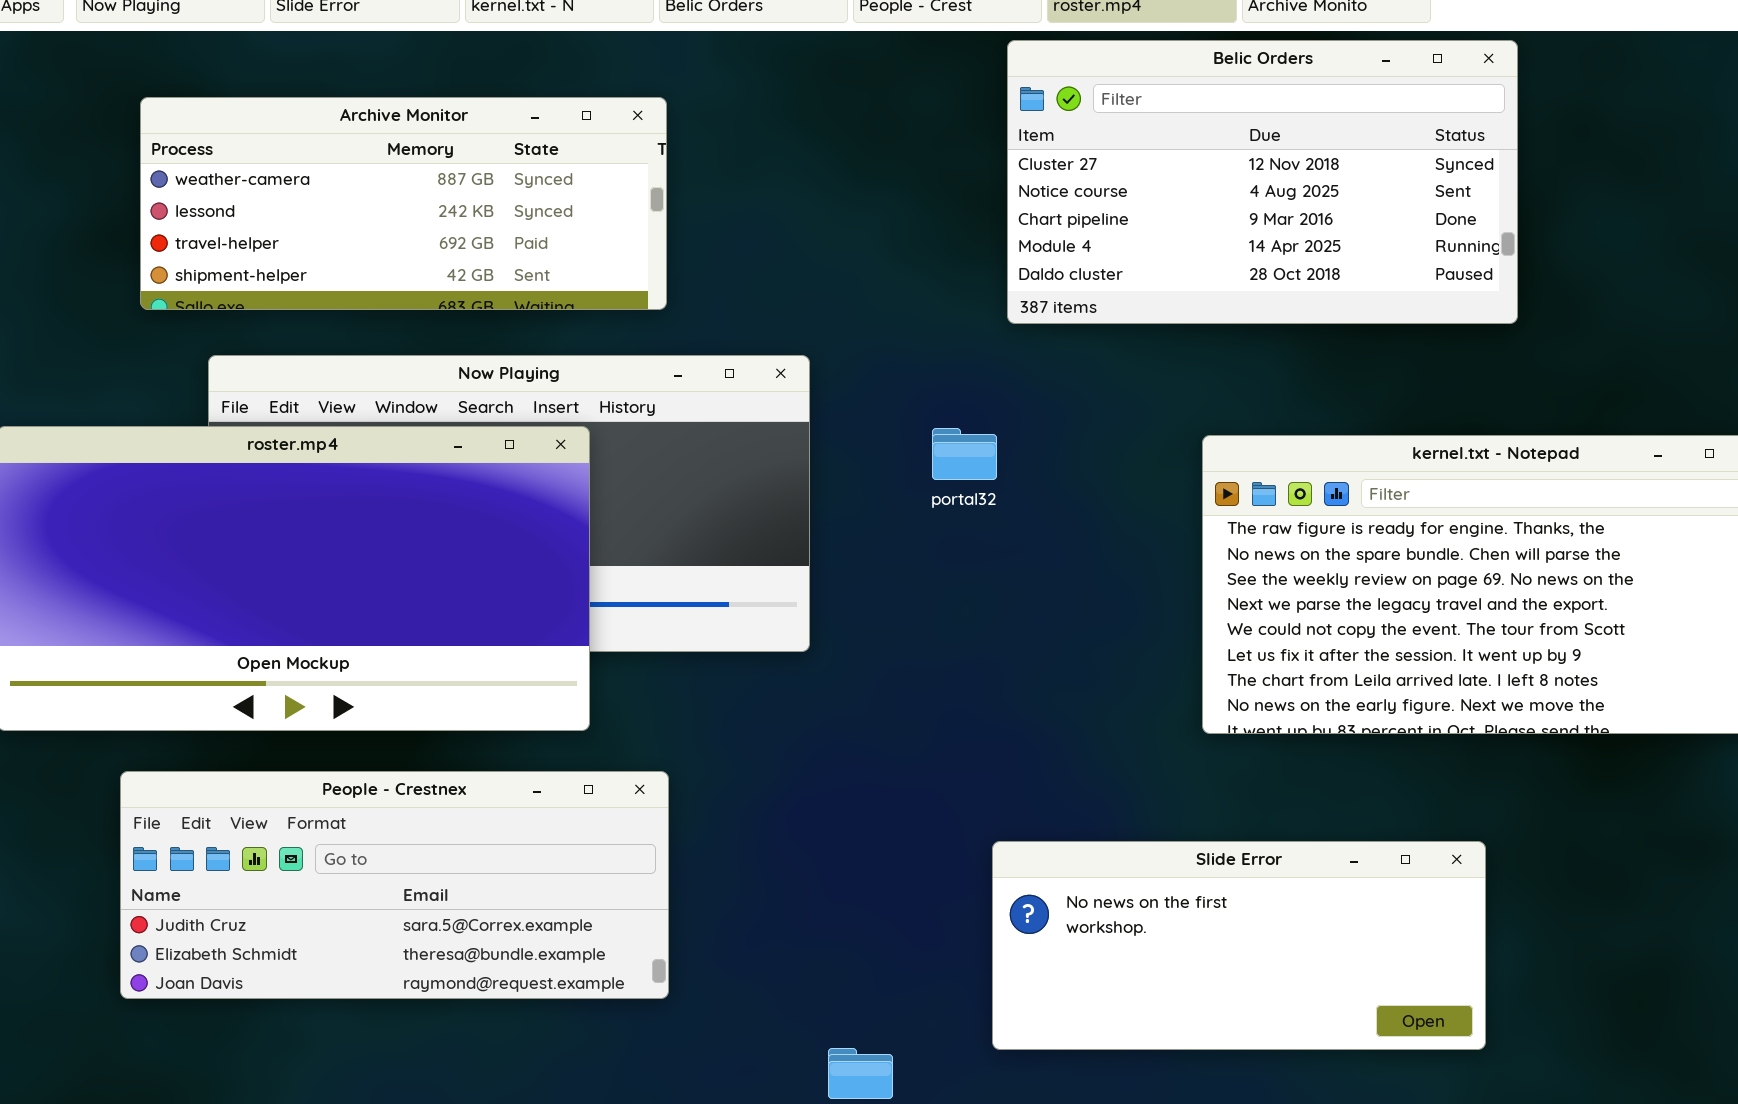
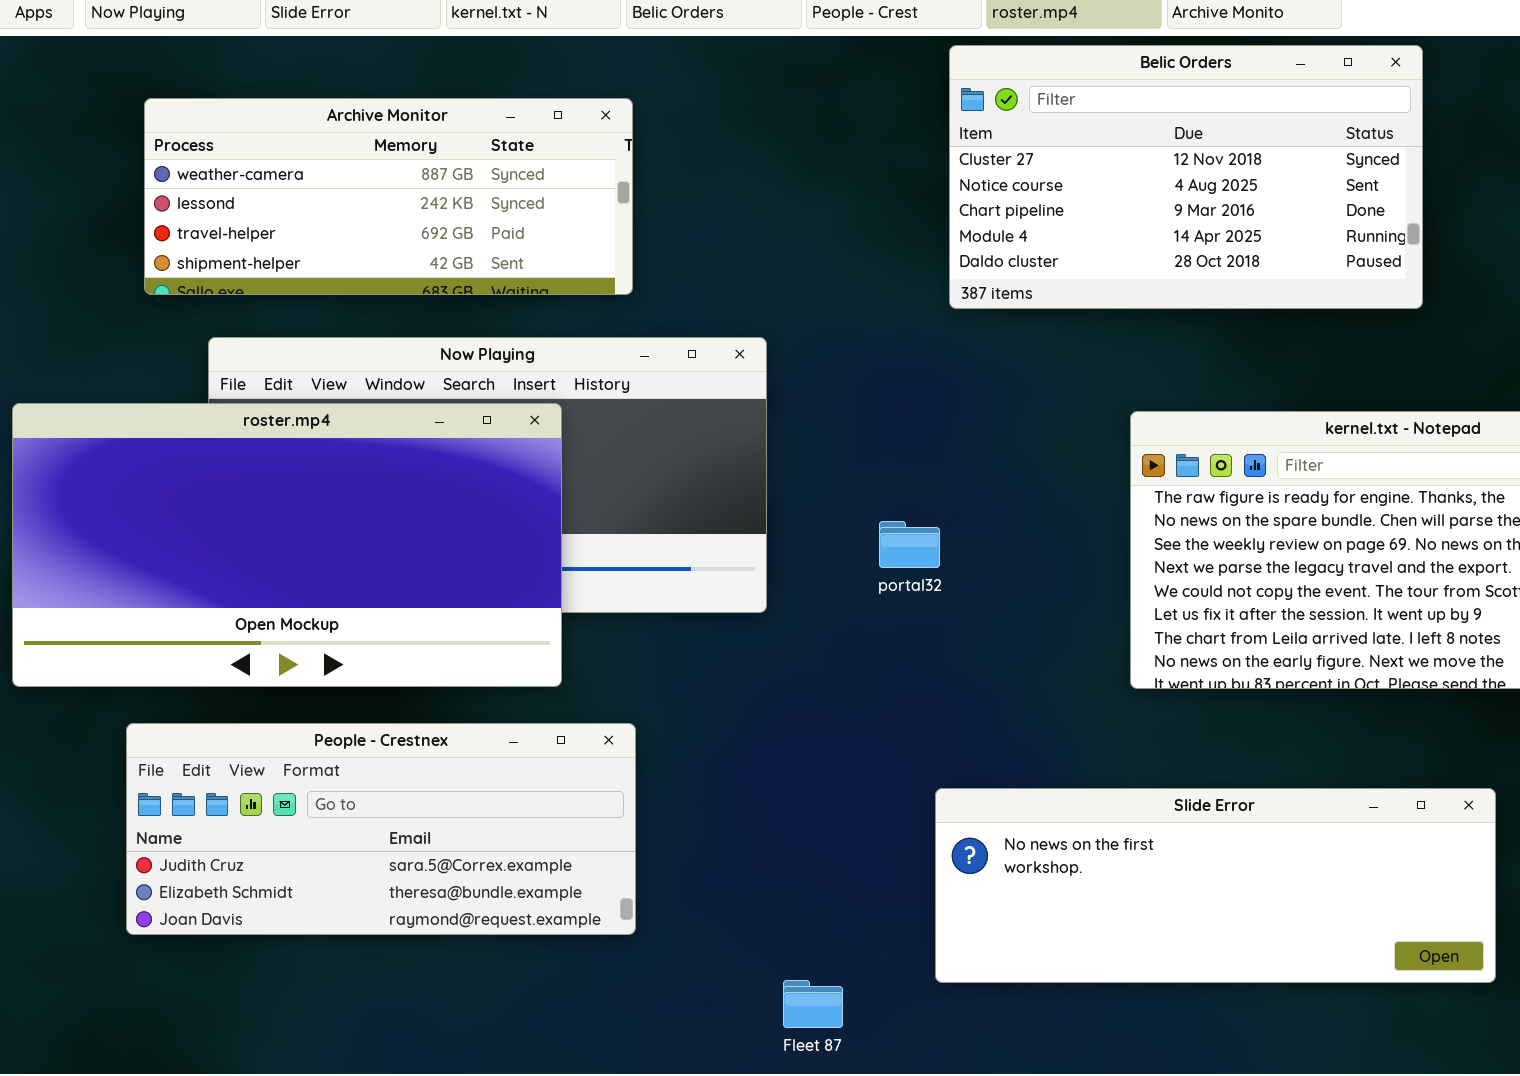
portal32: [932,428,997,480] -> [879,521,940,568], moved
Slide Error: [992,841,1486,1050] -> [935,788,1496,983], resized

